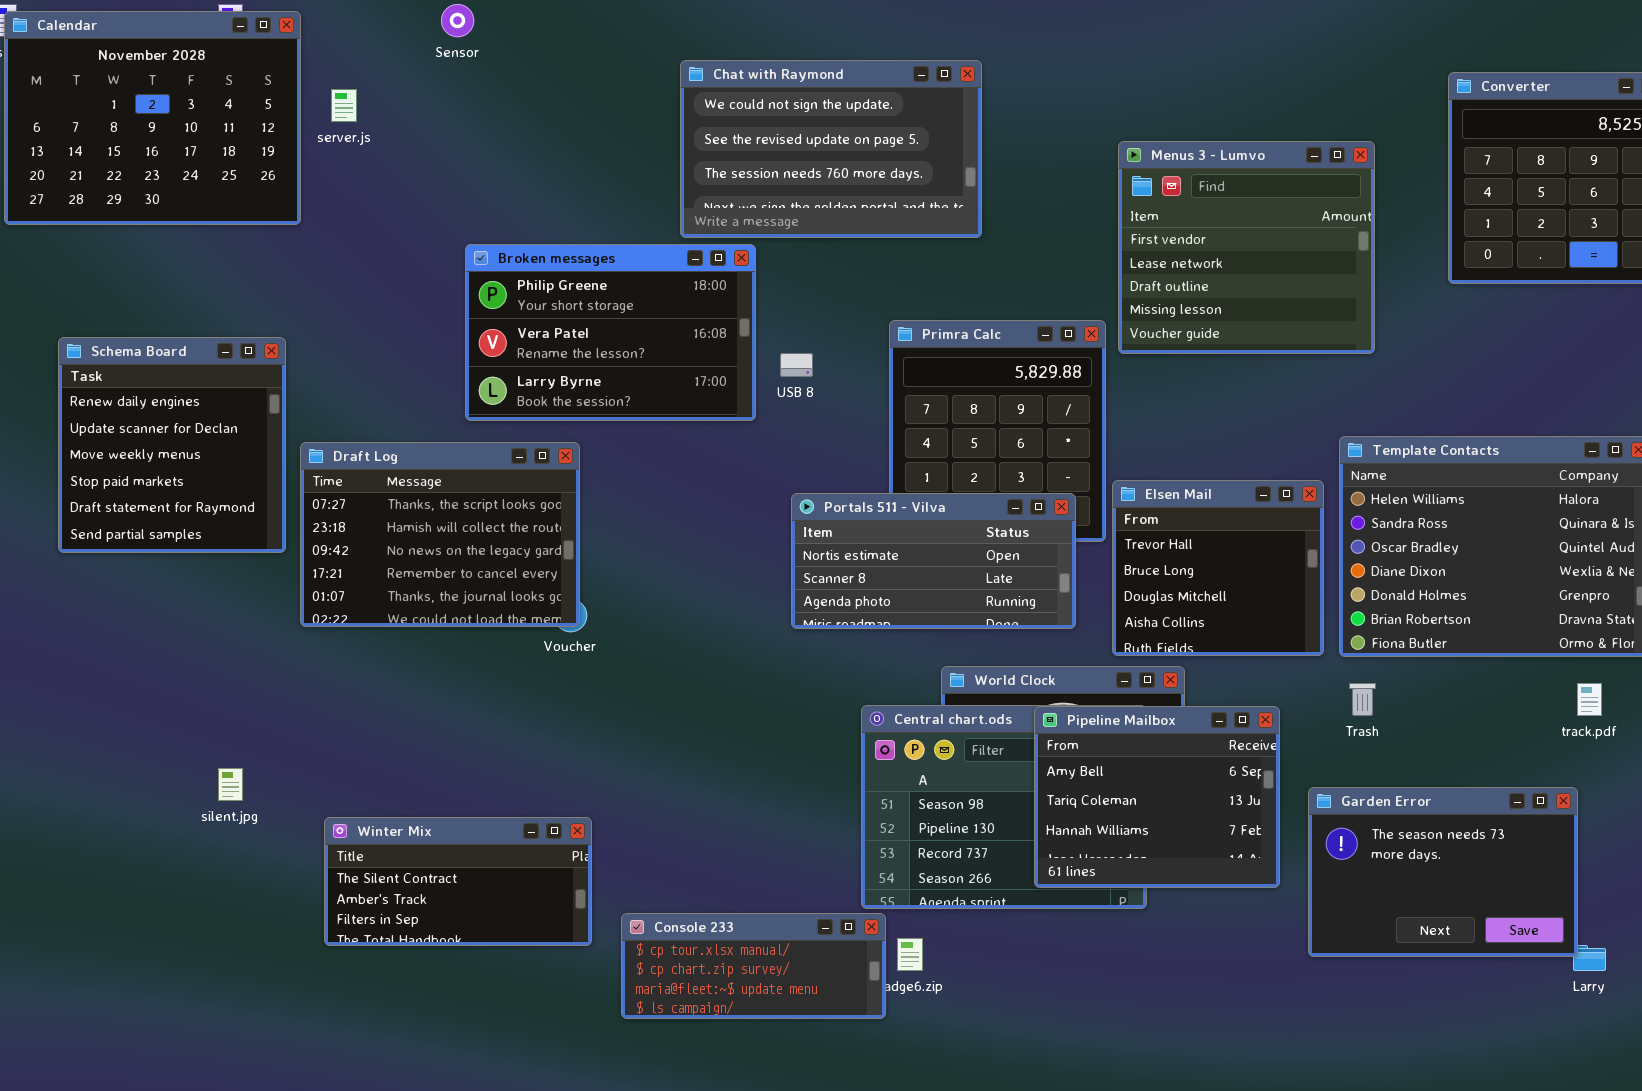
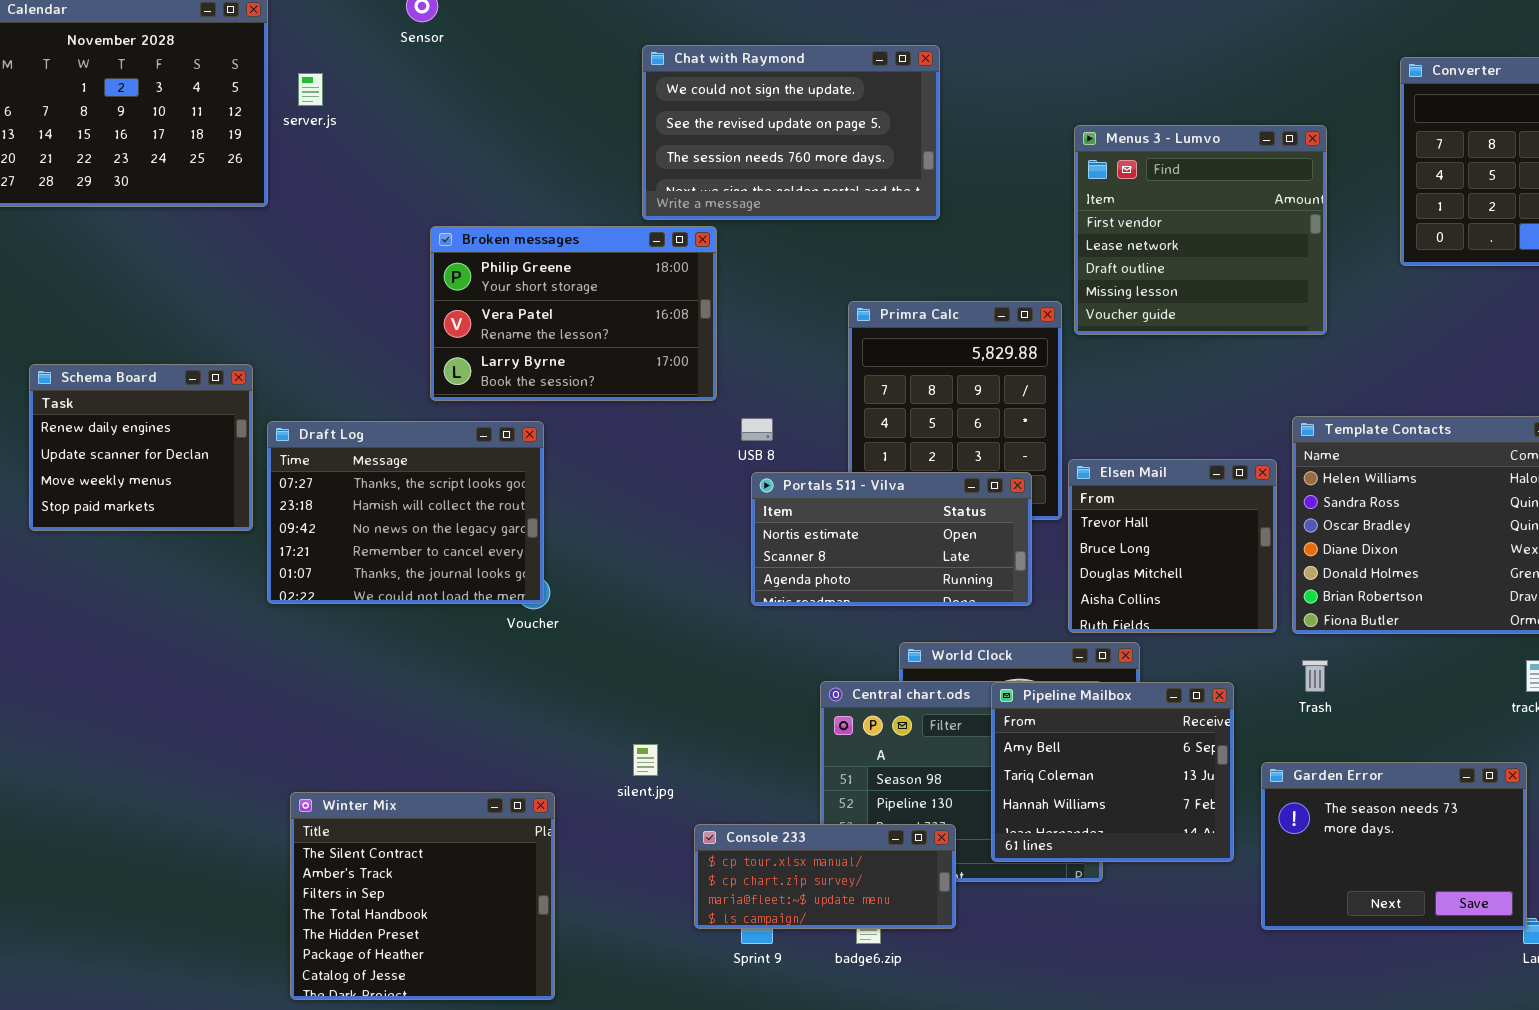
Schema Board: [58,337,286,553] -> [29,364,253,531], resized
USB 8: [780,353,813,377] -> [741,418,773,441], moved
silent.jpg: [218,768,243,801] -> [633,744,658,776], moved
Winter Mix: [324,817,592,946] -> [290,792,555,1000], resized
Console 233: [621,913,886,1019] -> [694,824,956,929], moved

